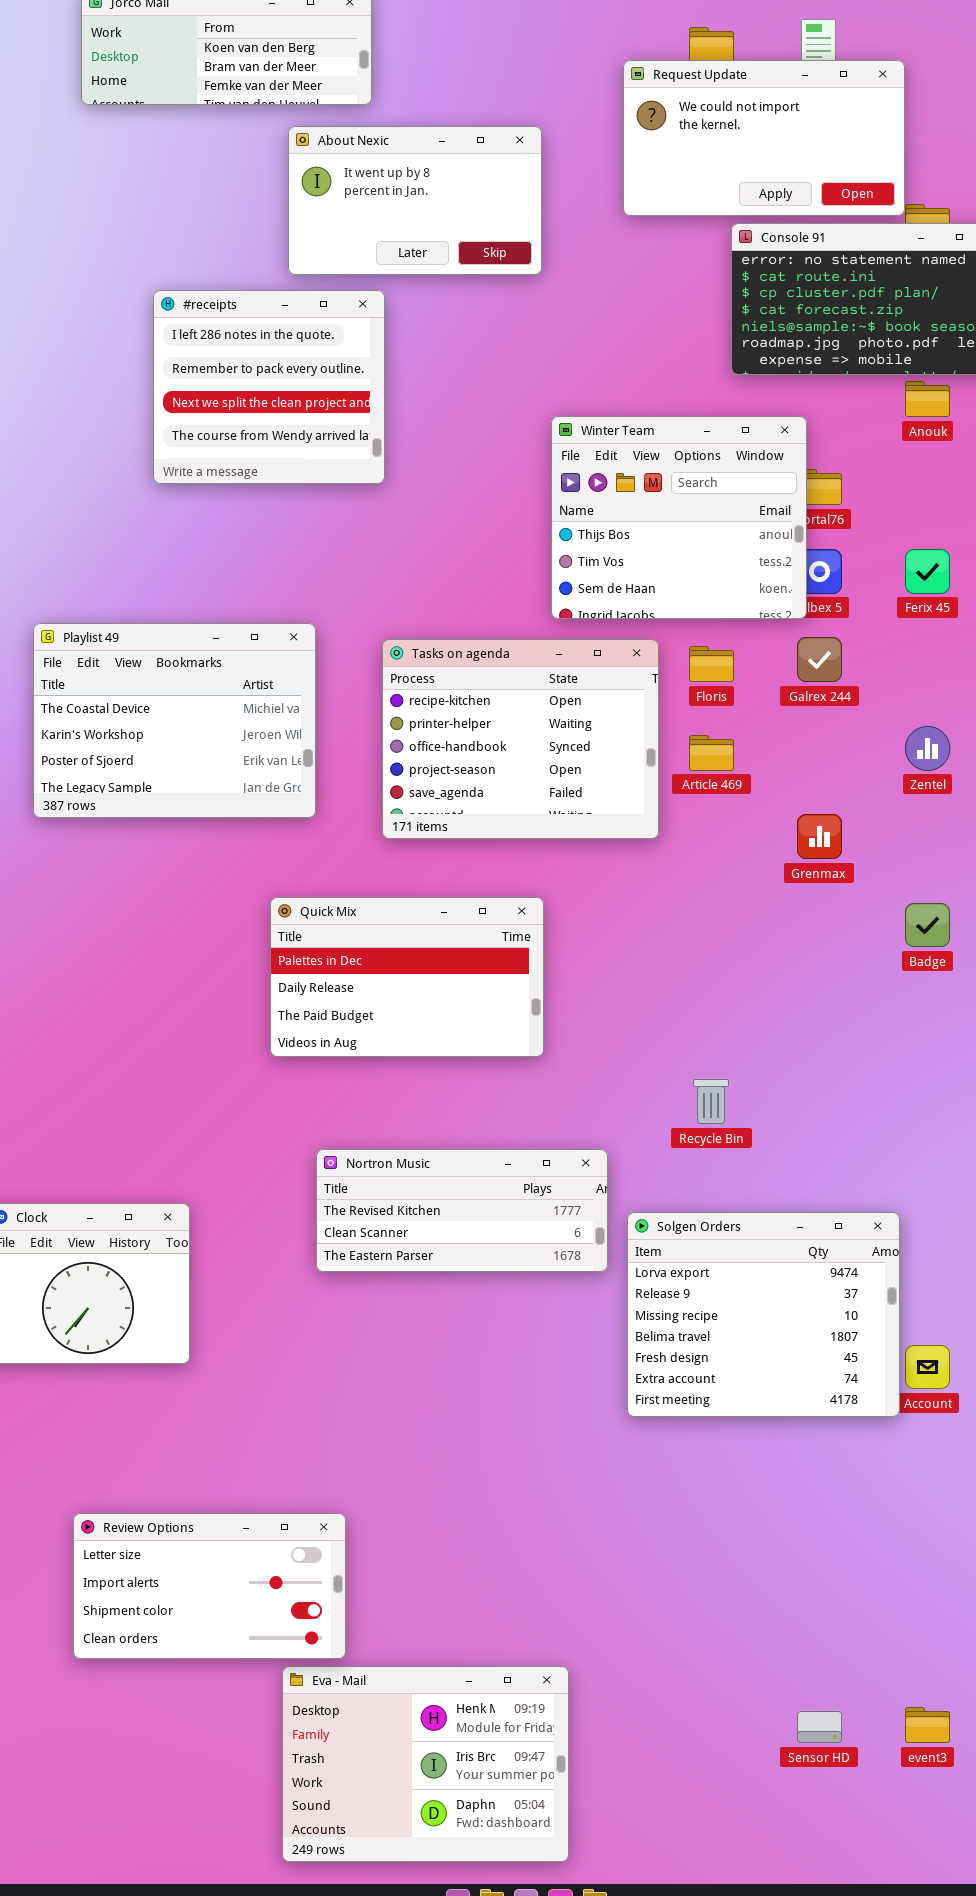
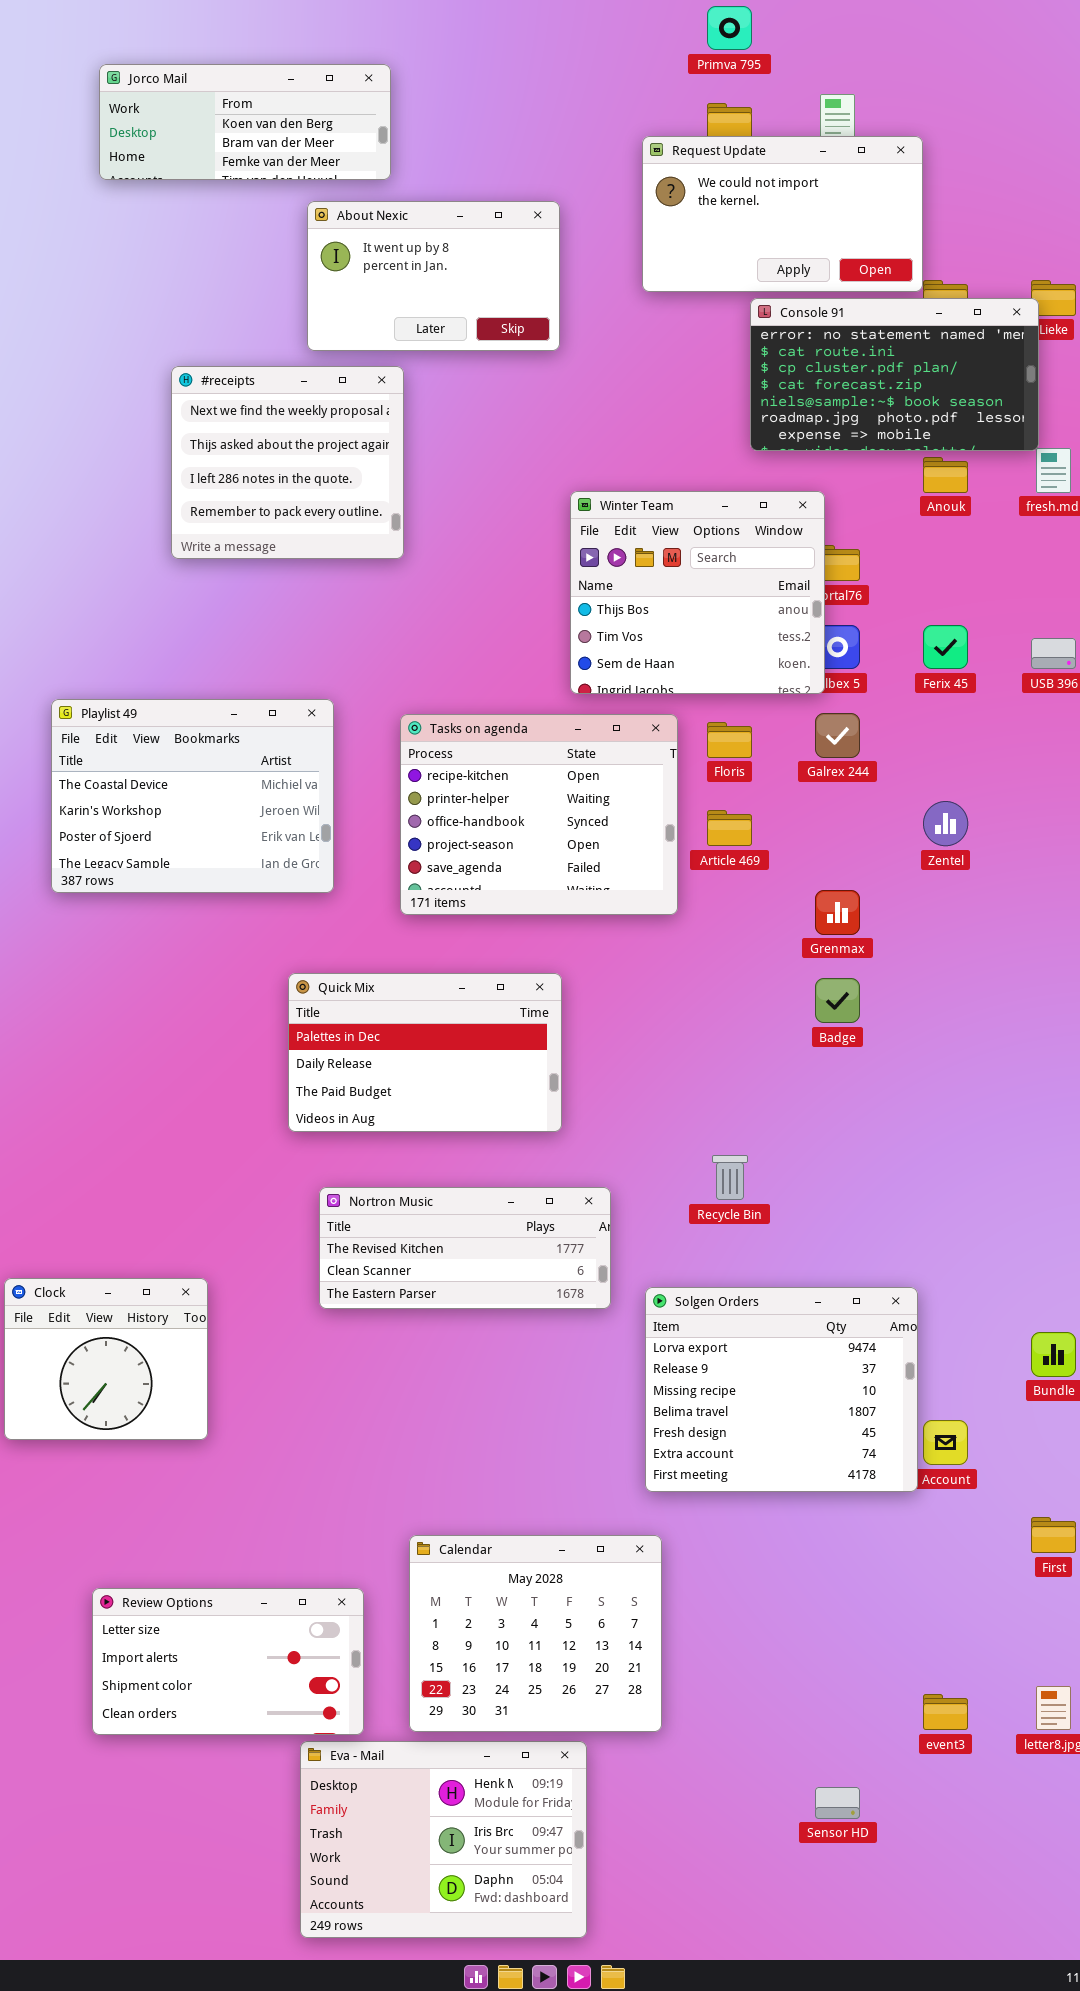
#receipts: [153,290,385,484] -> [171,366,404,559], scrolled up 2 rows
Badge: [905,903,950,947] -> [815,978,860,1023], moved
Nortron Music: [316,1149,608,1272] -> [319,1187,611,1309], moved
Calendar: none -> [409,1535,662,1732], opened
event3: [905,1707,950,1743] -> [923,1694,968,1730], moved

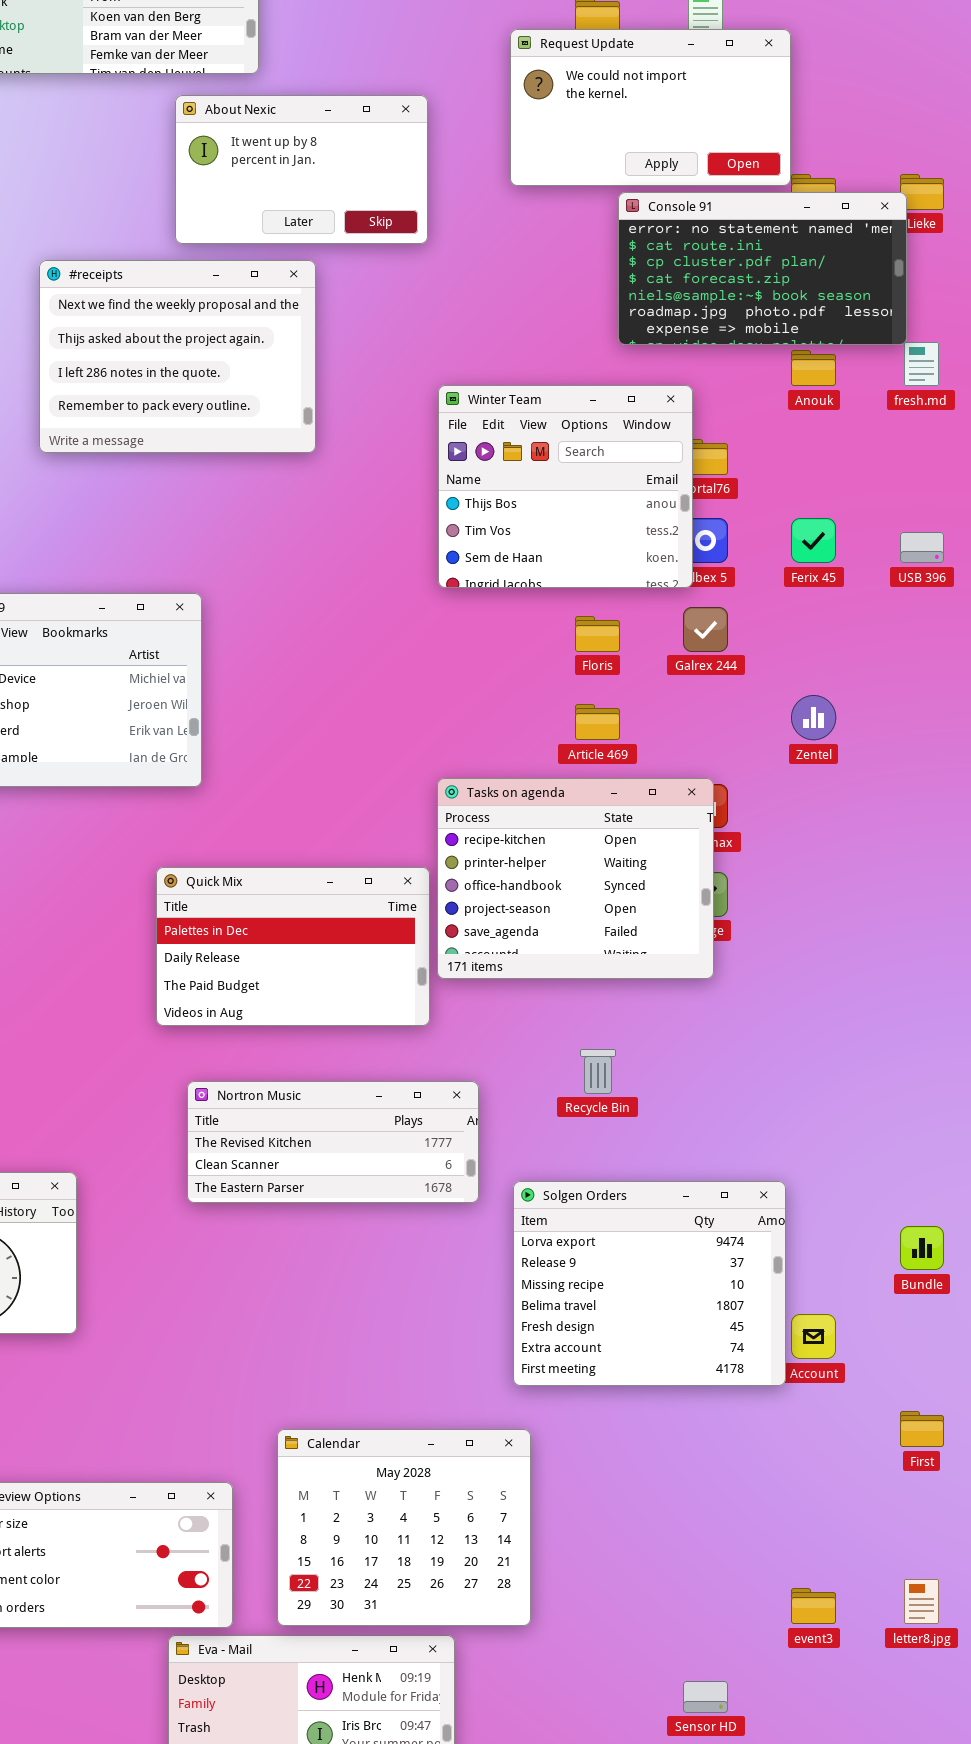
#receipts: [171,366,404,559] -> [39,260,316,453], resized
Tasks on agenda: [400,714,678,915] -> [437,778,714,979], moved

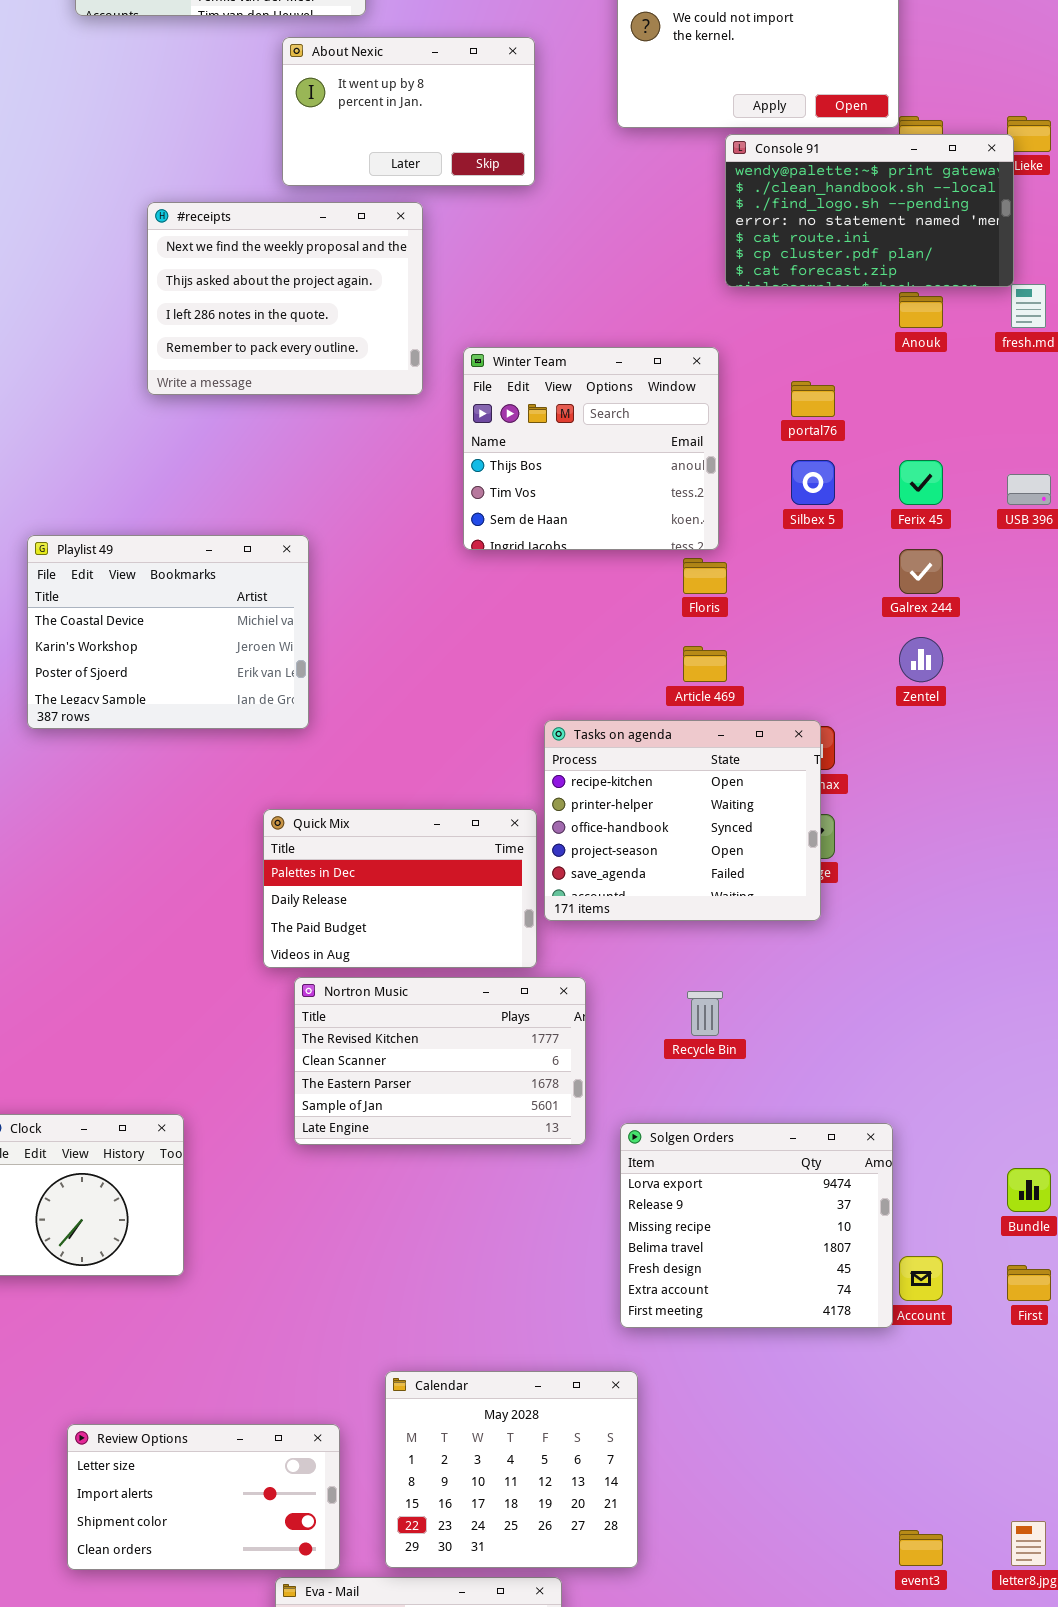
Console 91: [618,192,907,345] -> [725,134,1014,287], scrolled up 3 rows
Winter Team: [438,385,693,588] -> [463,347,719,550], moved
Galrex 244: [683,607,728,652] -> [899,549,943,594], moved
Nortron Music: [187,1081,479,1203] -> [294,977,586,1145], resized
First: [900,1411,944,1447] -> [1007,1265,1051,1301], moved

